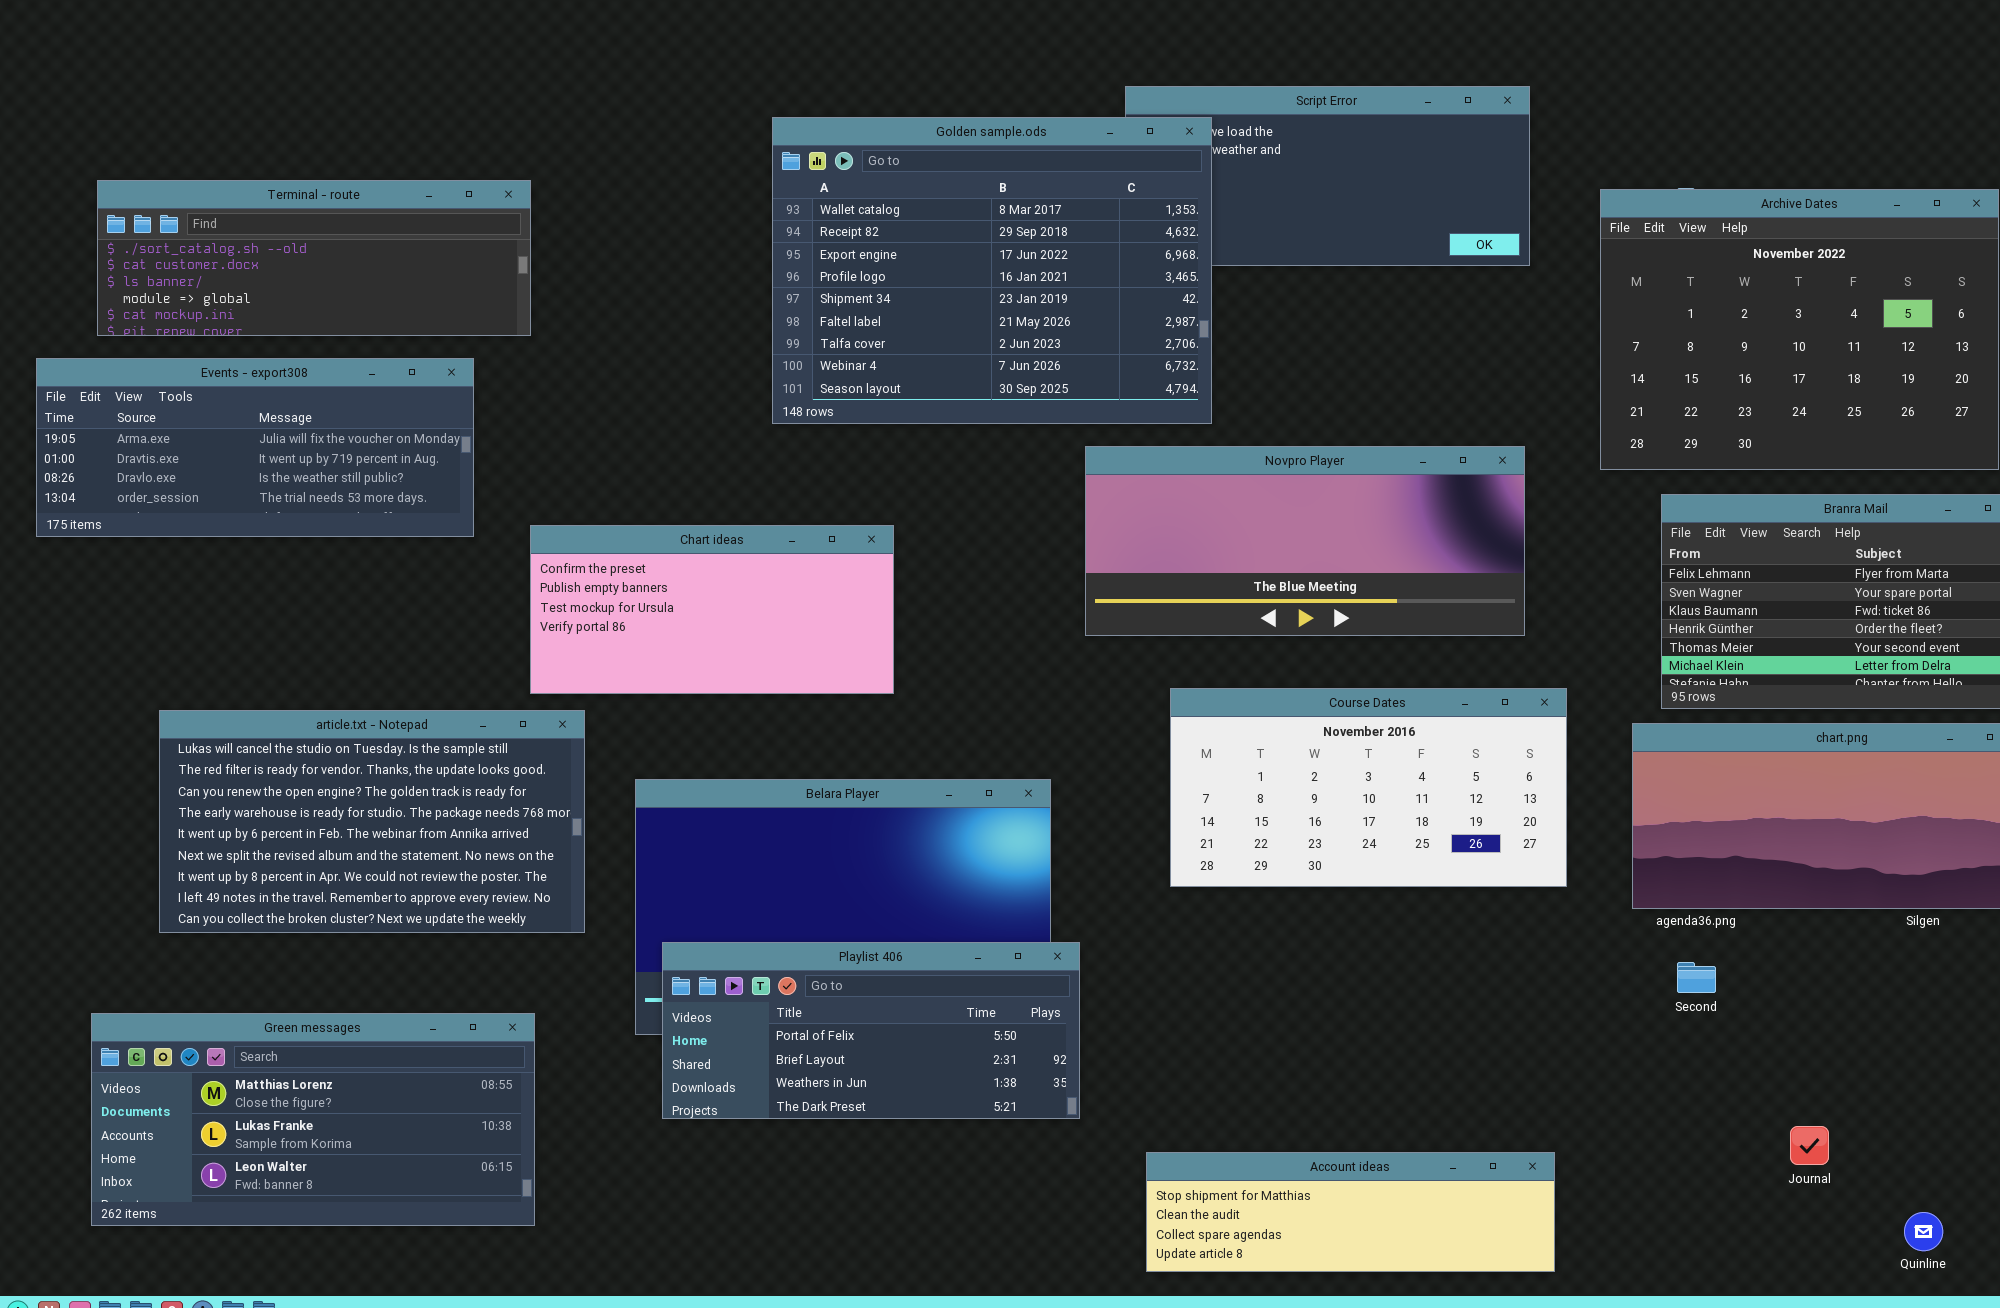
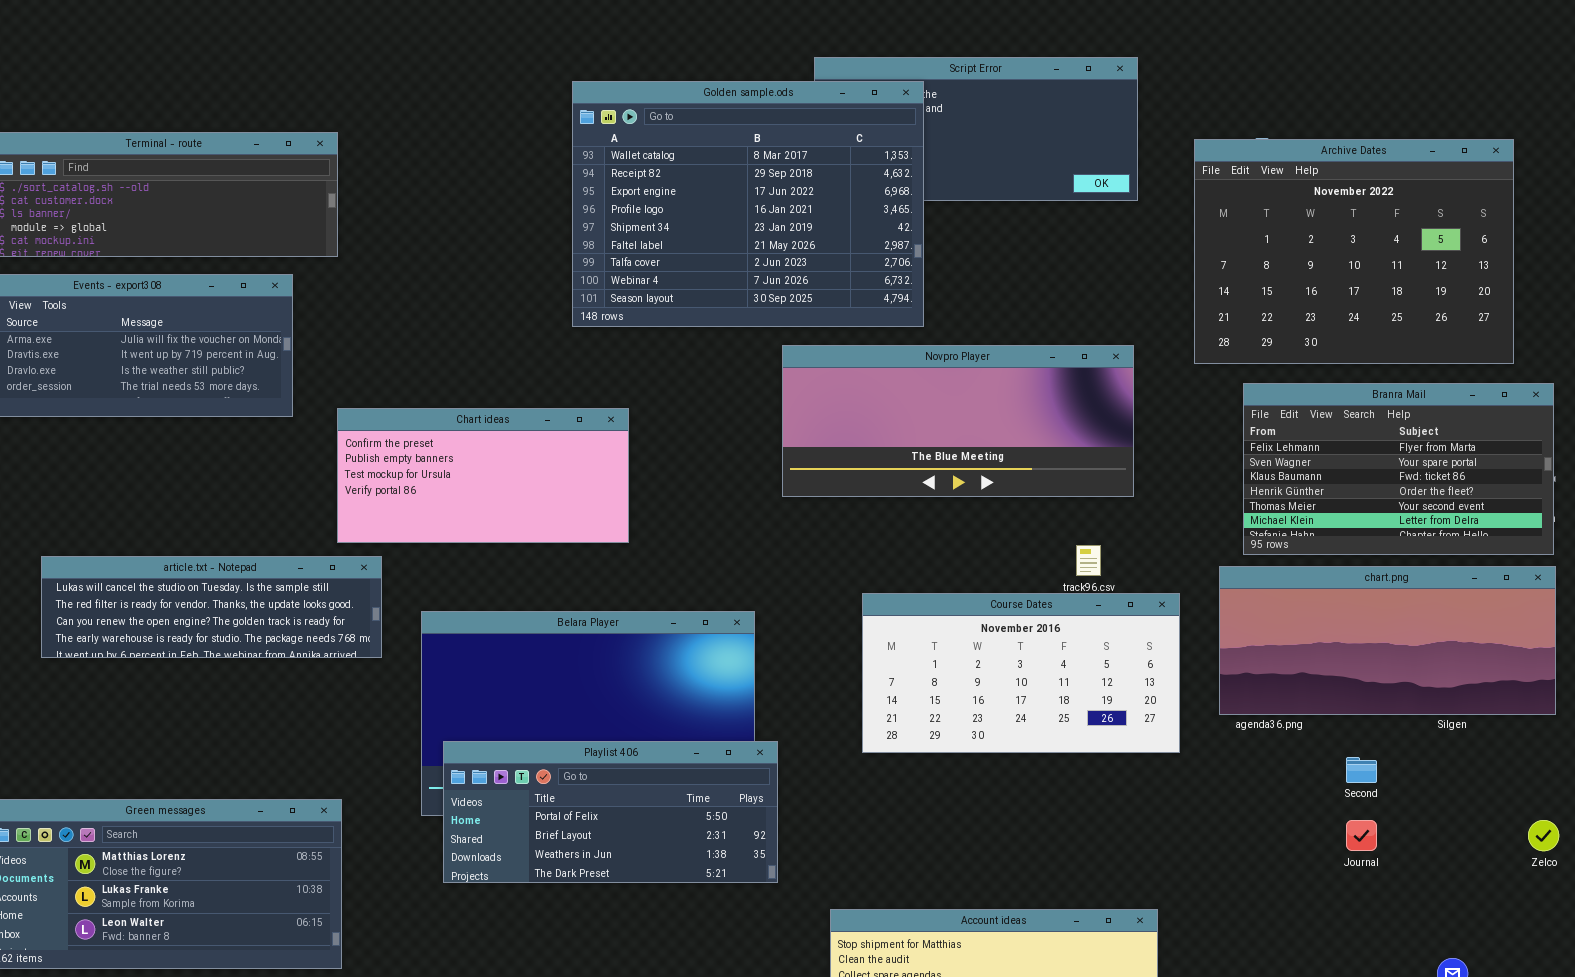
Golden sample.ods: [772,117,1212,424] -> [572,81,924,327], moved
Course Dates: [1170,688,1567,887] -> [862,593,1180,753], moved
article.txt - Notepad: [159,710,585,933] -> [41,556,382,658], resized
Second: [1677,962,1716,993] -> [1346,757,1377,783], moved
Journal: [1790,1126,1829,1165] -> [1346,820,1377,851], moved

